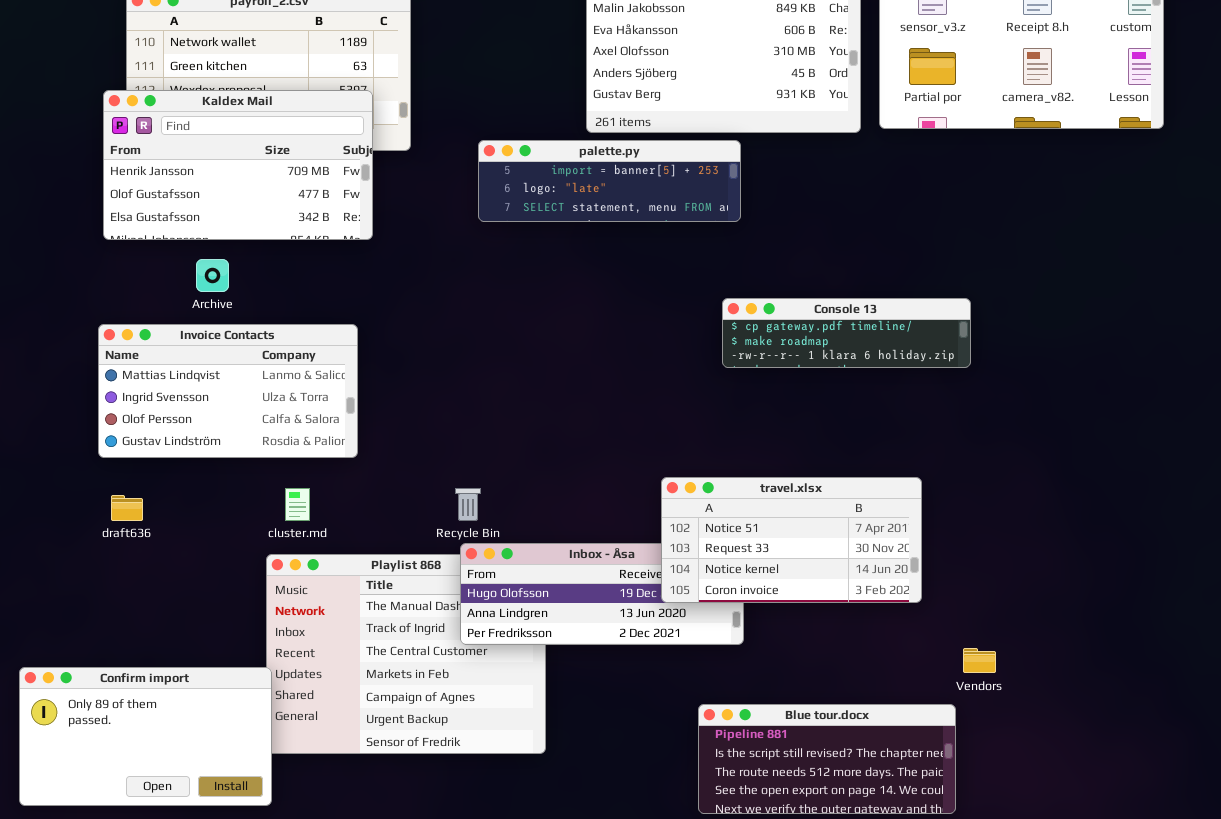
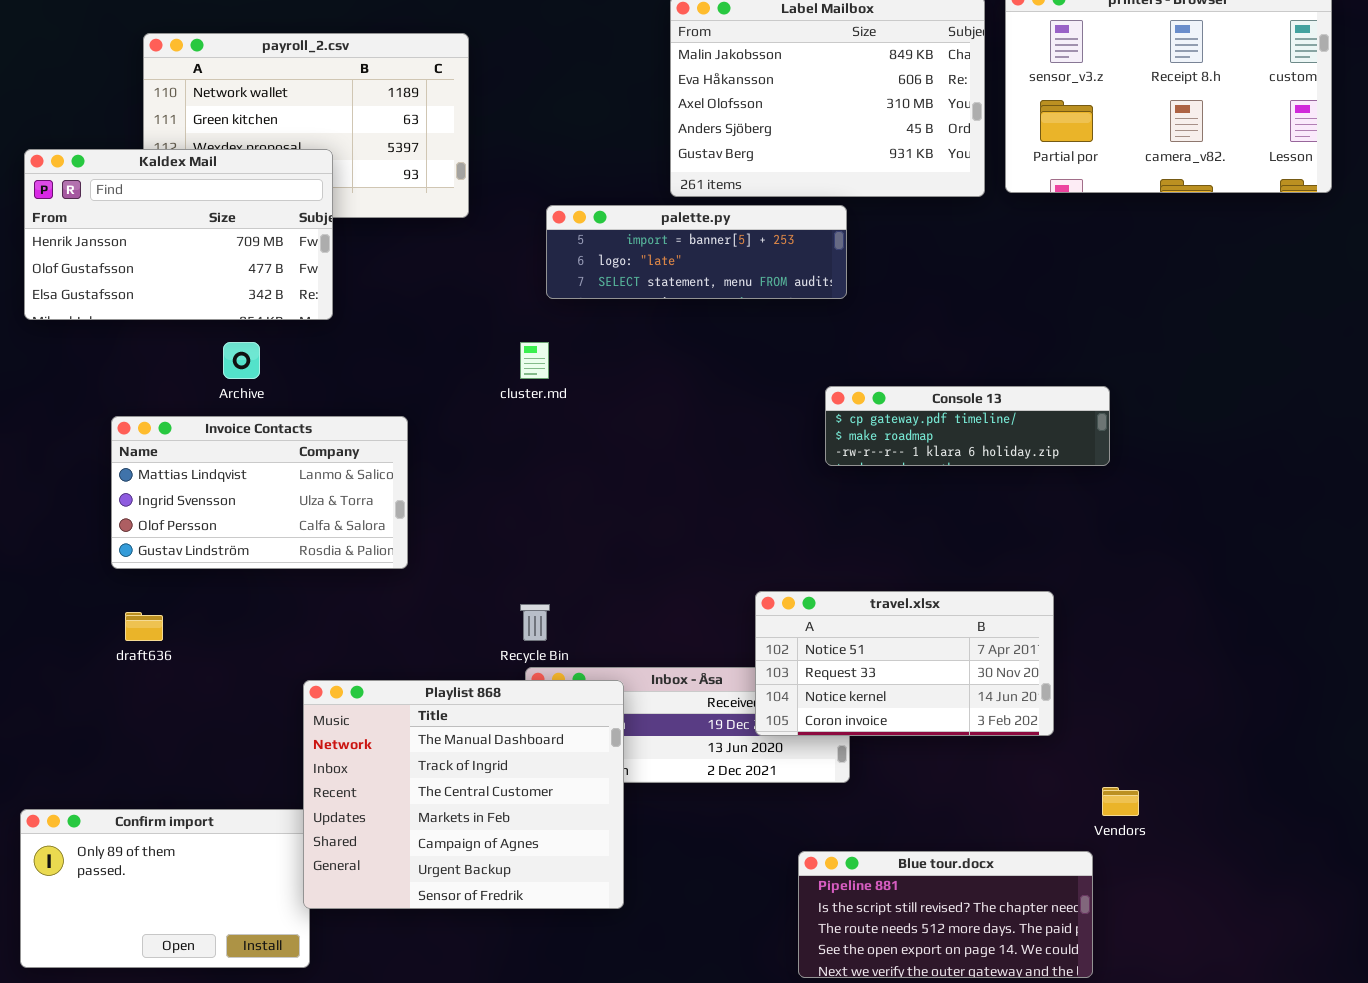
Kaldex Mail: [103,90,373,240] -> [24,149,333,320], moved
cluster.md: [285,488,310,521] -> [520,342,549,379], moved
Playlist 868: [266,554,546,754] -> [303,680,624,909], raised

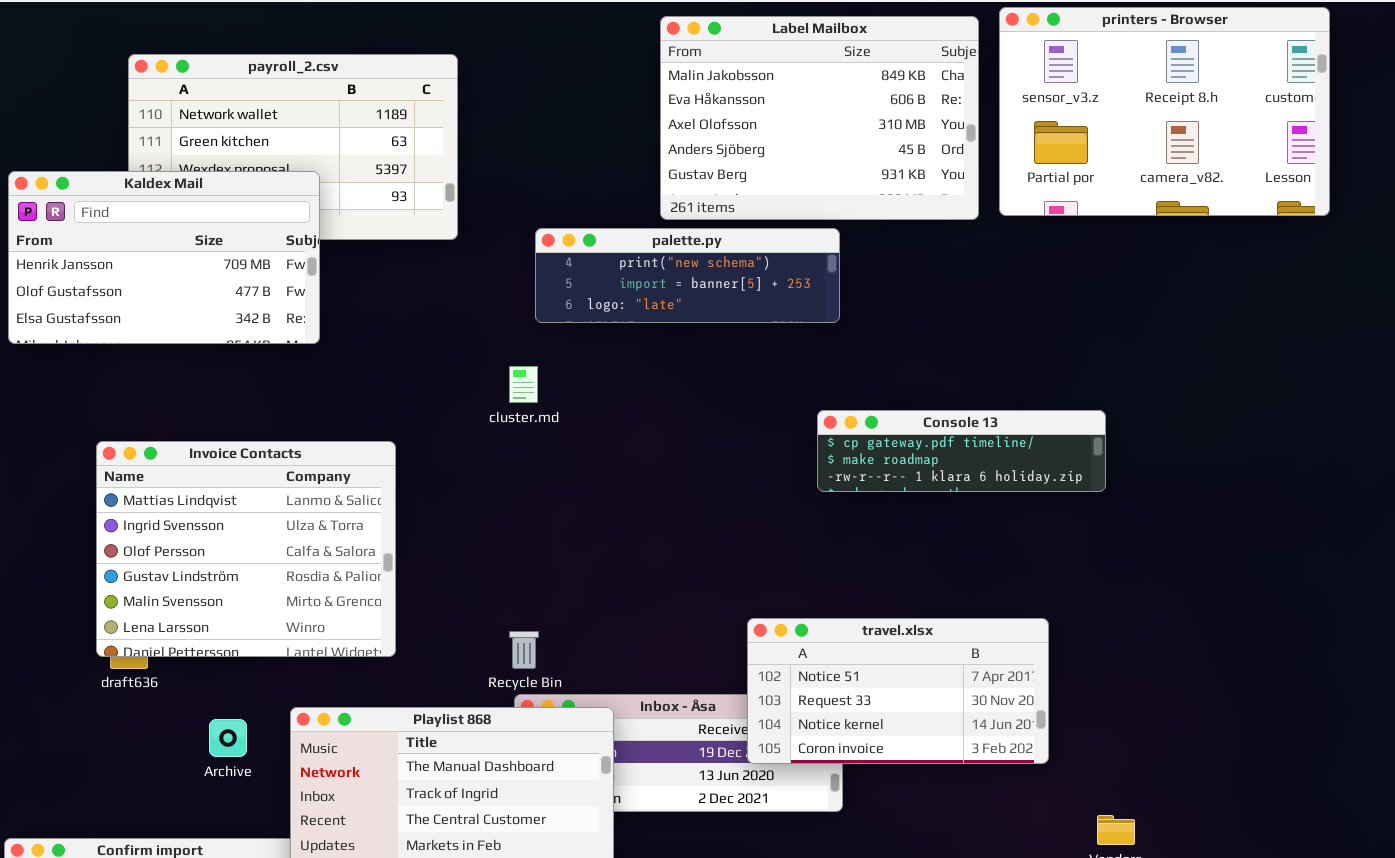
palette.py: [546,205,847,299] -> [535,228,840,323], scrolled up 1 row
Archive: [223,342,260,379] -> [209,719,247,757], moved
Invoice Contacts: [111,416,408,569] -> [96,441,396,657], resized

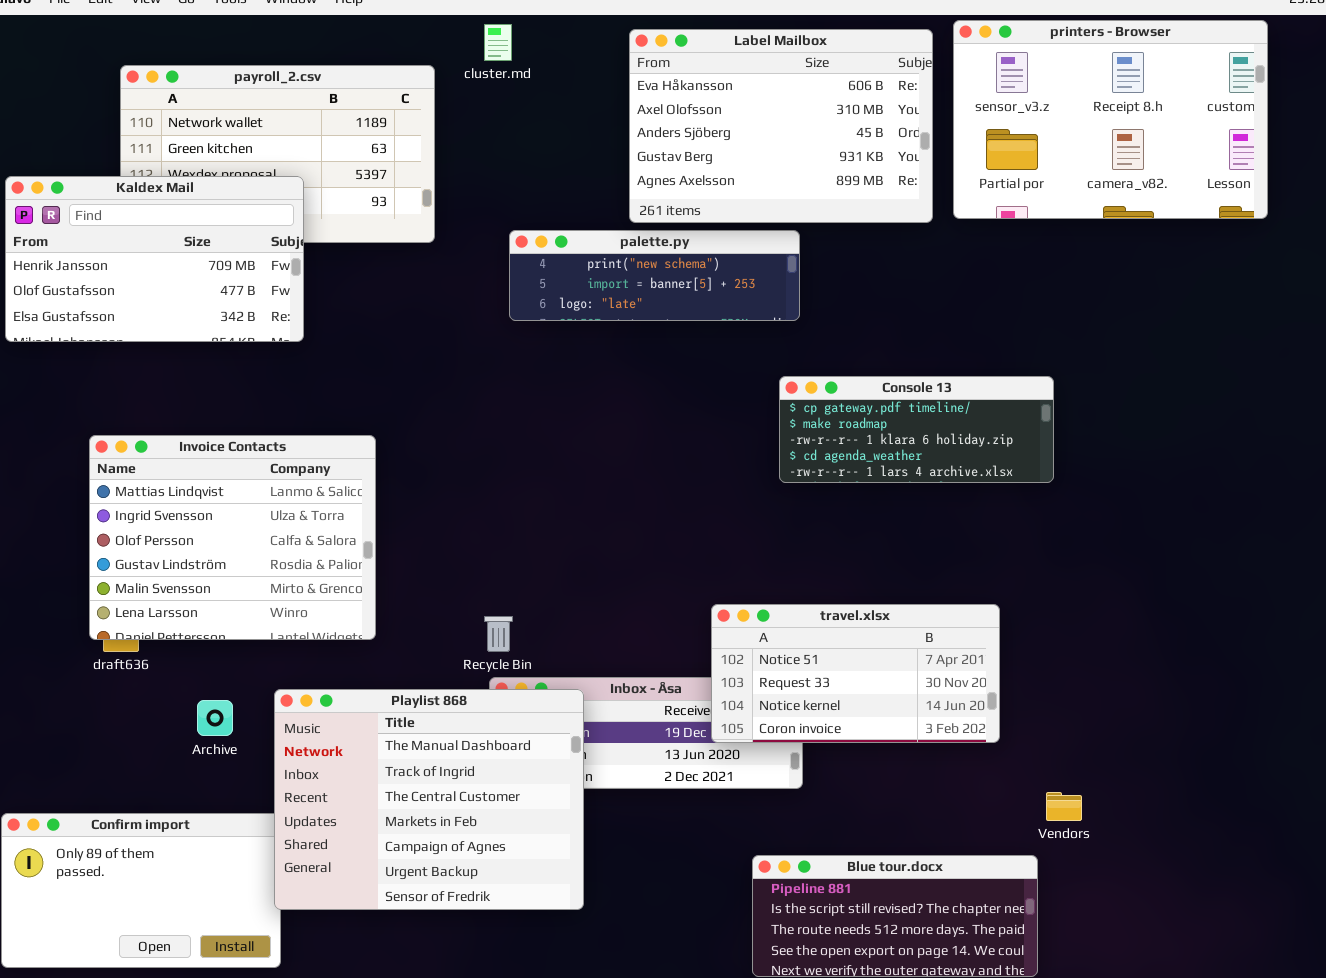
Label Mailbox: [660,16,979,220] -> [629,29,933,223], scrolled down 1 row
cluster.md: [509,366,538,403] -> [484,24,512,61], moved
Console 13: [817,410,1106,492] -> [779,376,1054,483], resized

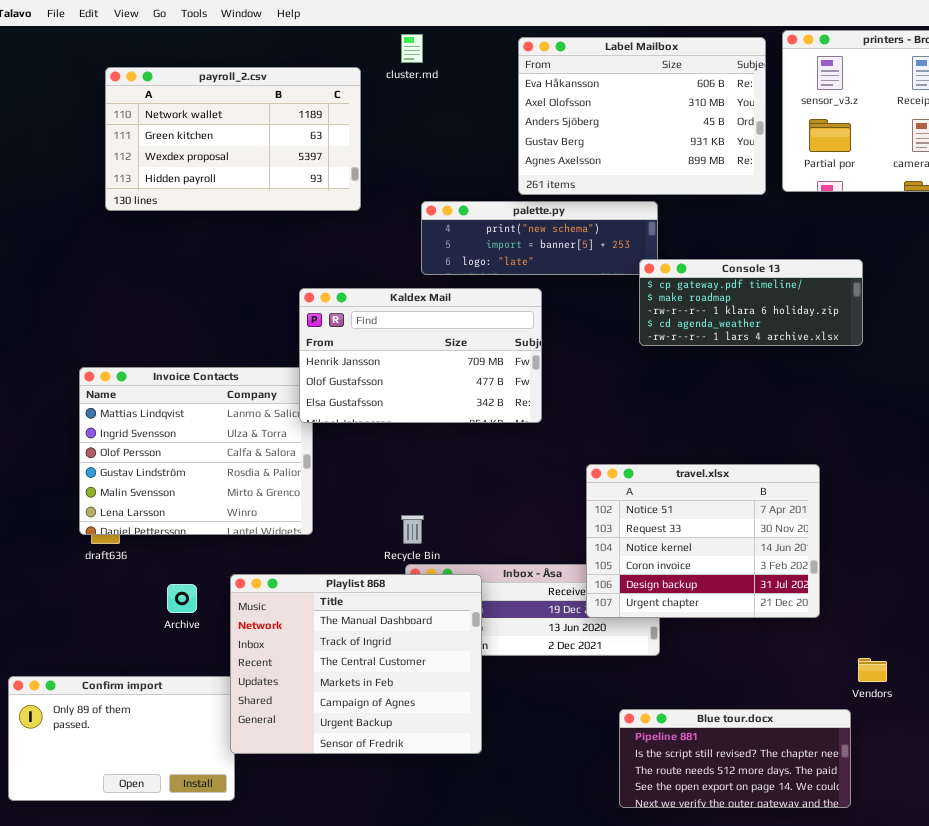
Kaldex Mail: [5,176,304,342] -> [299,288,542,423], moved
Console 13: [779,376,1054,483] -> [639,259,863,346], moved
travel.xlsx: [711,604,1000,743] -> [586,464,820,618], resized

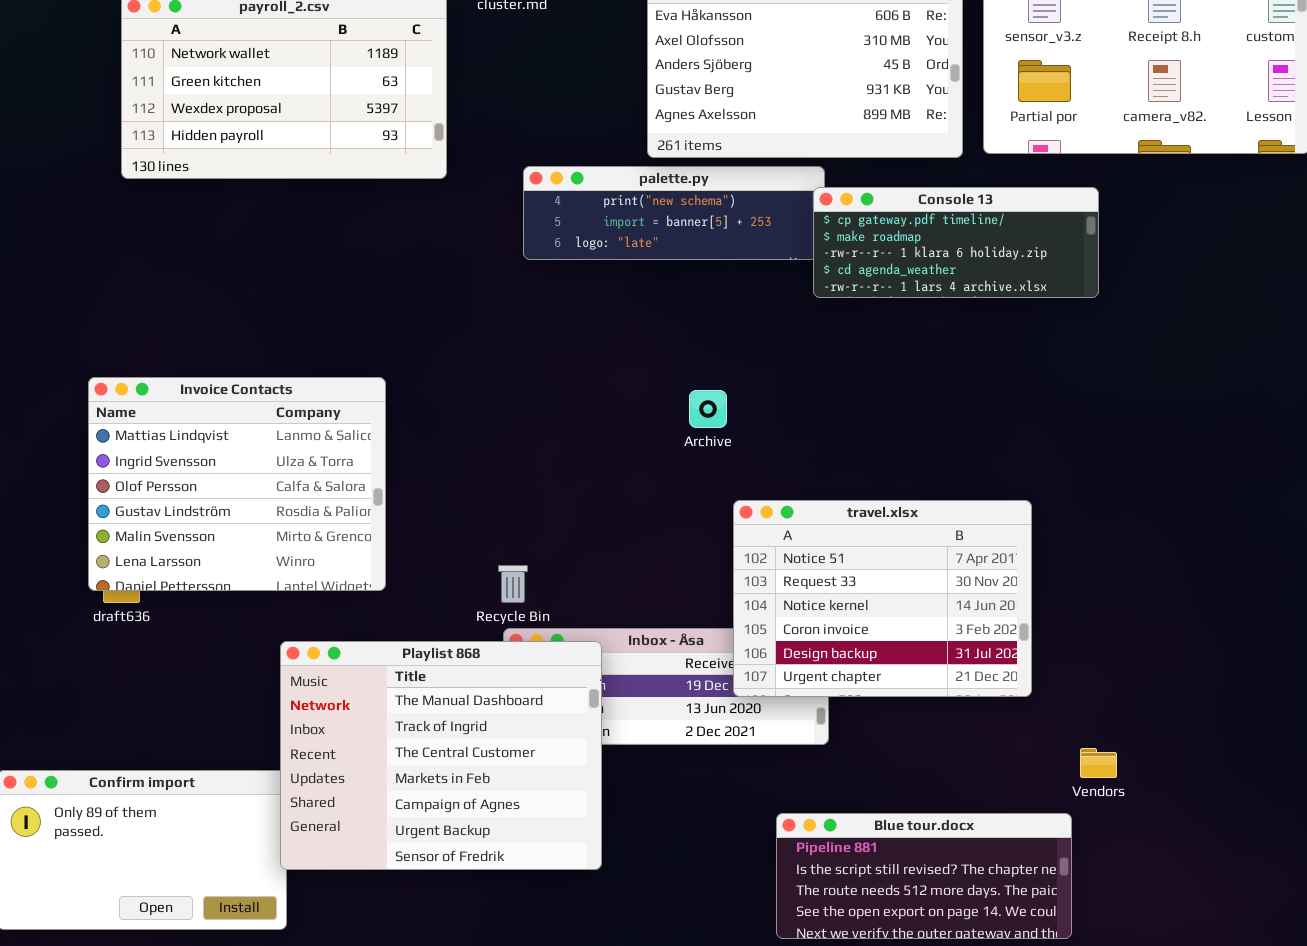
Console 13: [639,259,863,346] -> [813,187,1099,298], moved
Kaldex Mail: [299,288,542,423] -> none, closed
Archive: [167,584,197,613] -> [689,390,727,428], moved

